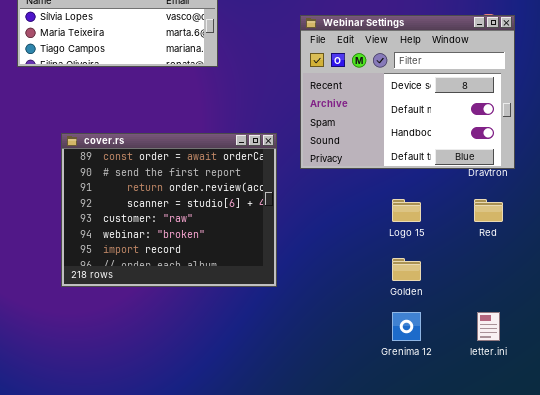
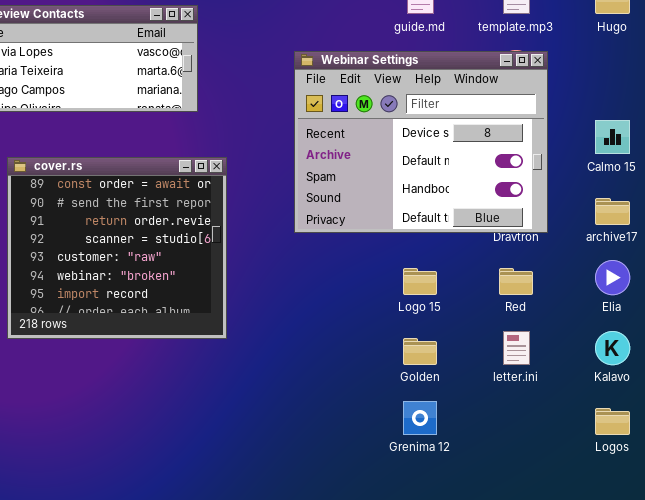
cover.rs: [61,133,277,287] -> [7,157,227,339], moved, resized
letter.ini: [477,312,500,341] -> [503,331,530,365], moved

